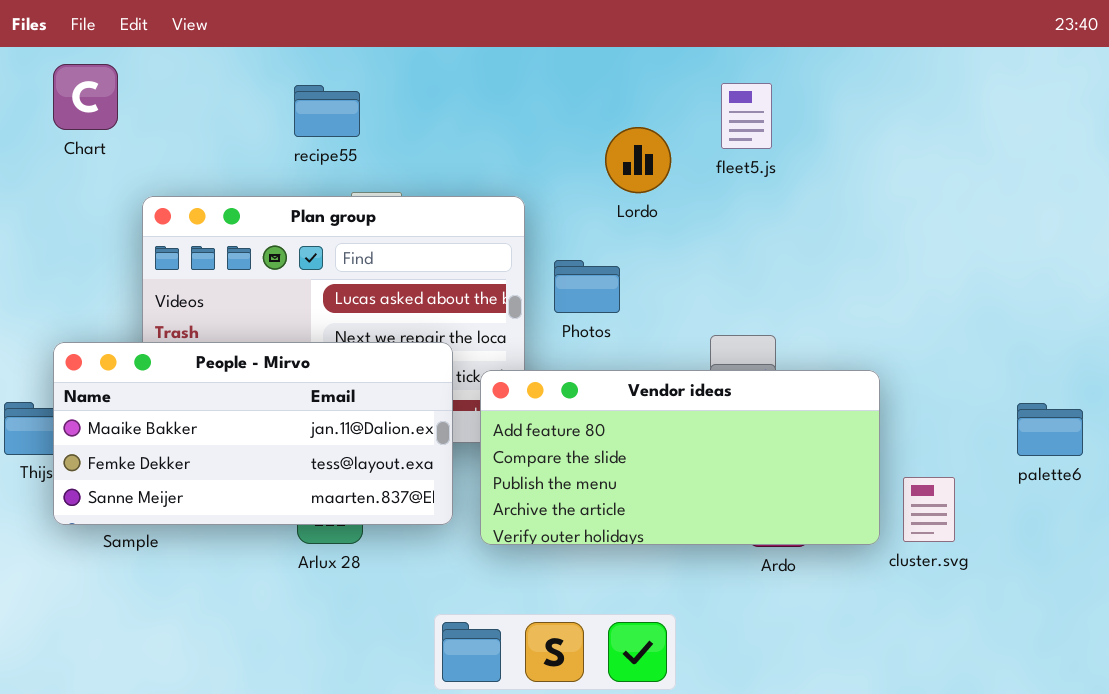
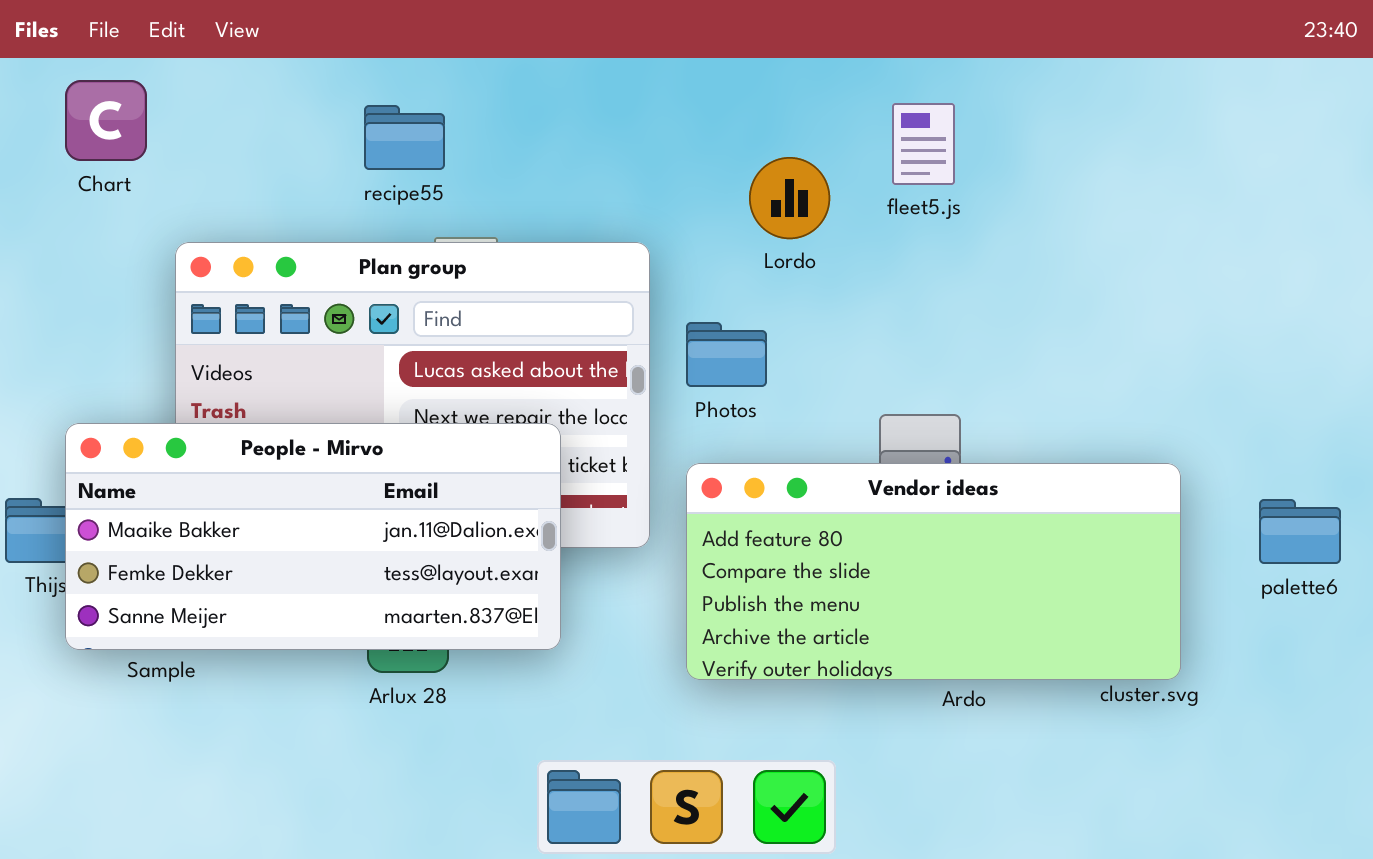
Vendor ideas: [480,370,880,545] -> [686,463,1181,680], moved

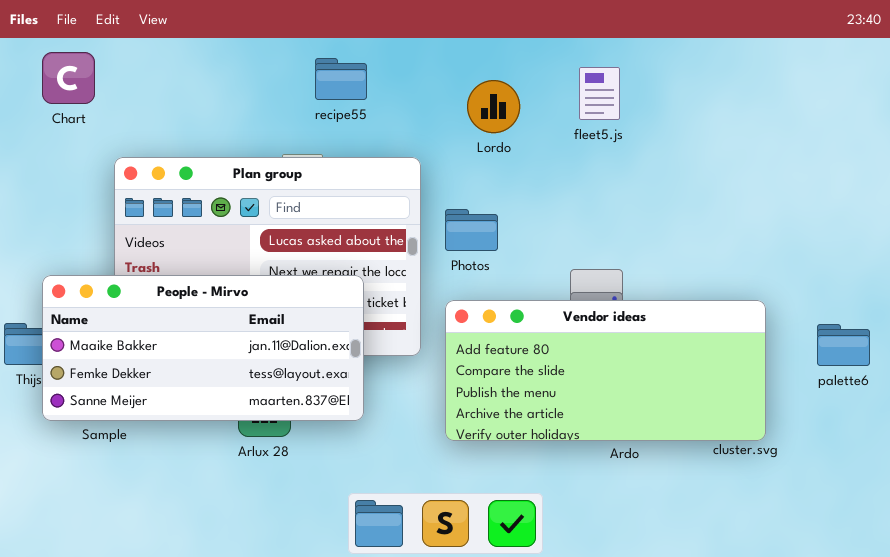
recipe55: [364,105,445,170] -> [315,58,367,100], moved
Lordo: [749,157,830,239] -> [467,80,520,133], moved

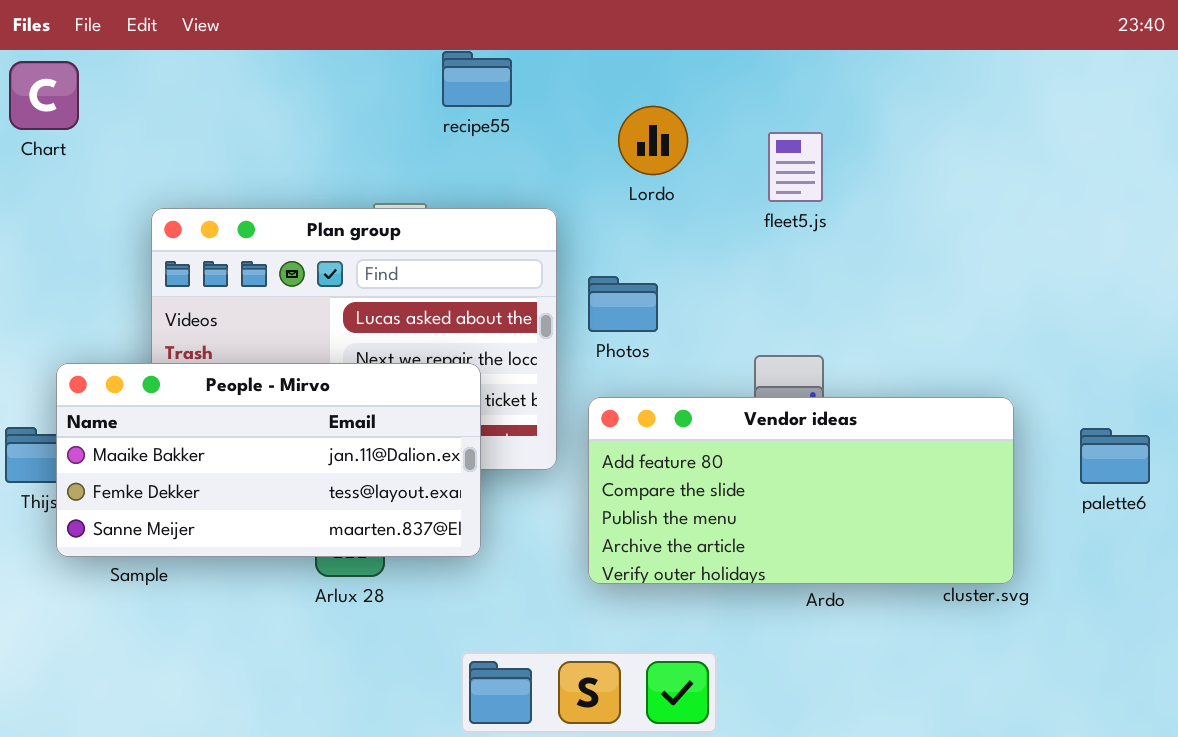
Chart: [42,52,95,104] -> [9,61,79,130], moved
recipe55: [315,58,367,100] -> [442,51,512,107], moved
fleet5.js: [579,67,620,120] -> [768,132,823,202], moved

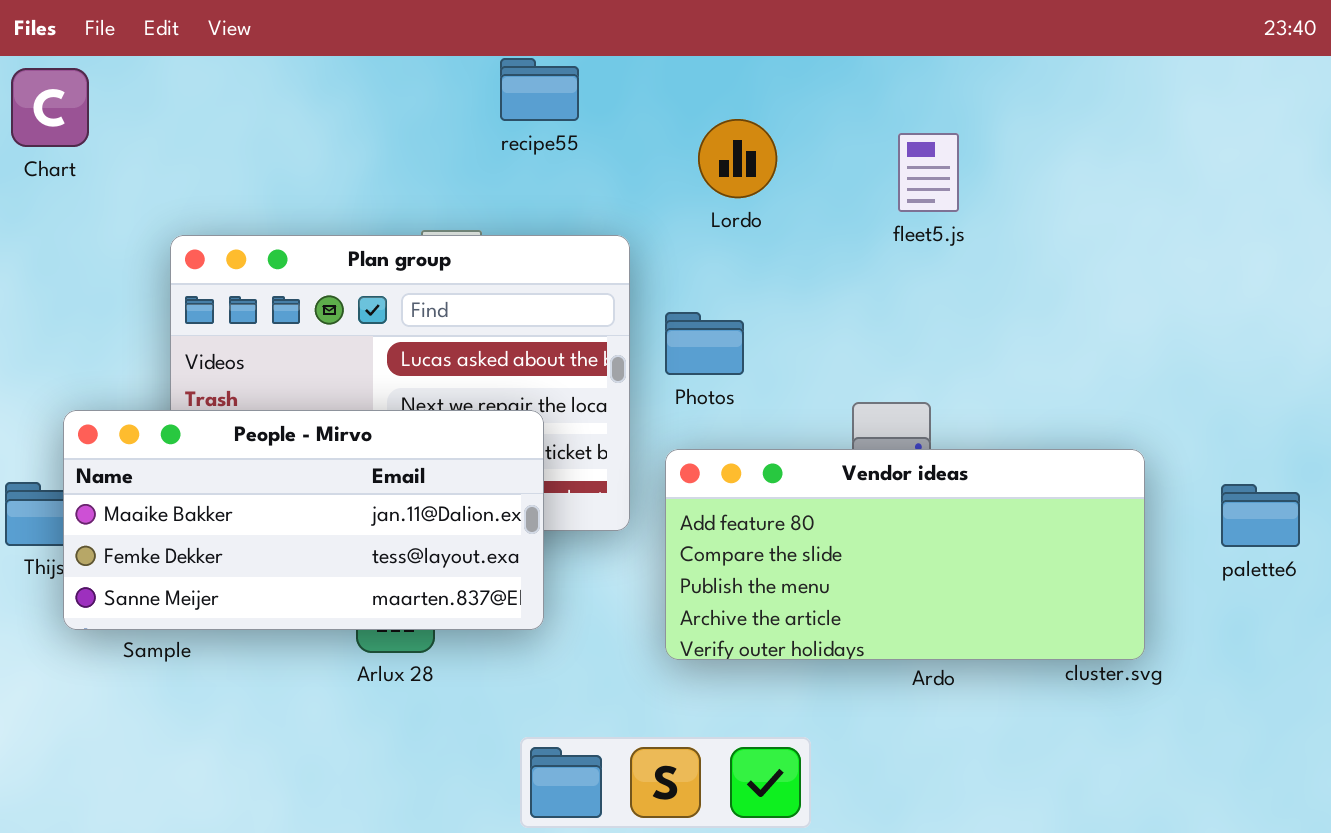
fleet5.js: [768,132,823,202] -> [898,133,959,212], moved

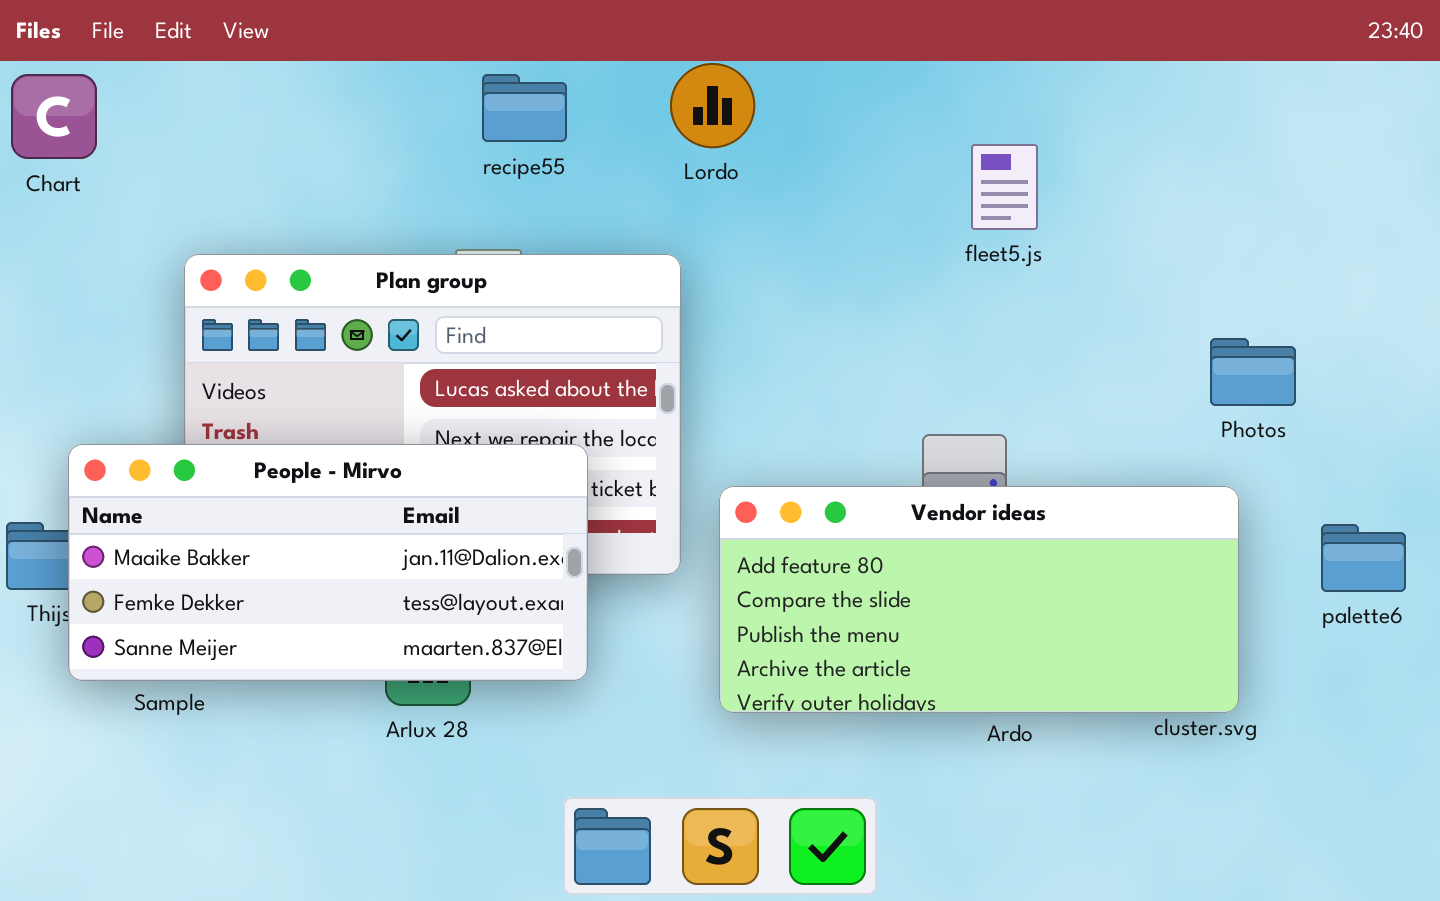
recipe55: [500,58,579,121] -> [482,74,567,142], moved
Lordo: [698,119,777,198] -> [670,63,755,148], moved
Photos: [665,312,744,375] -> [1210,338,1296,406], moved

